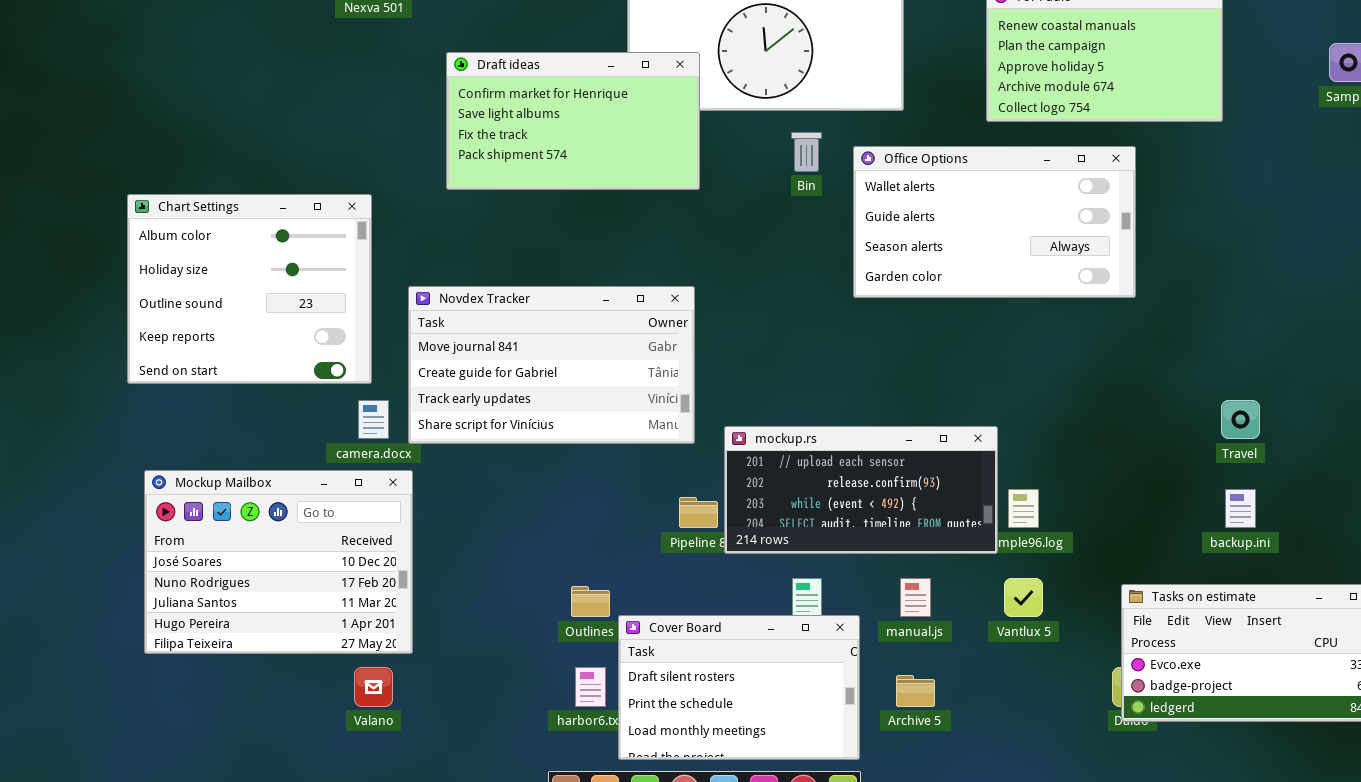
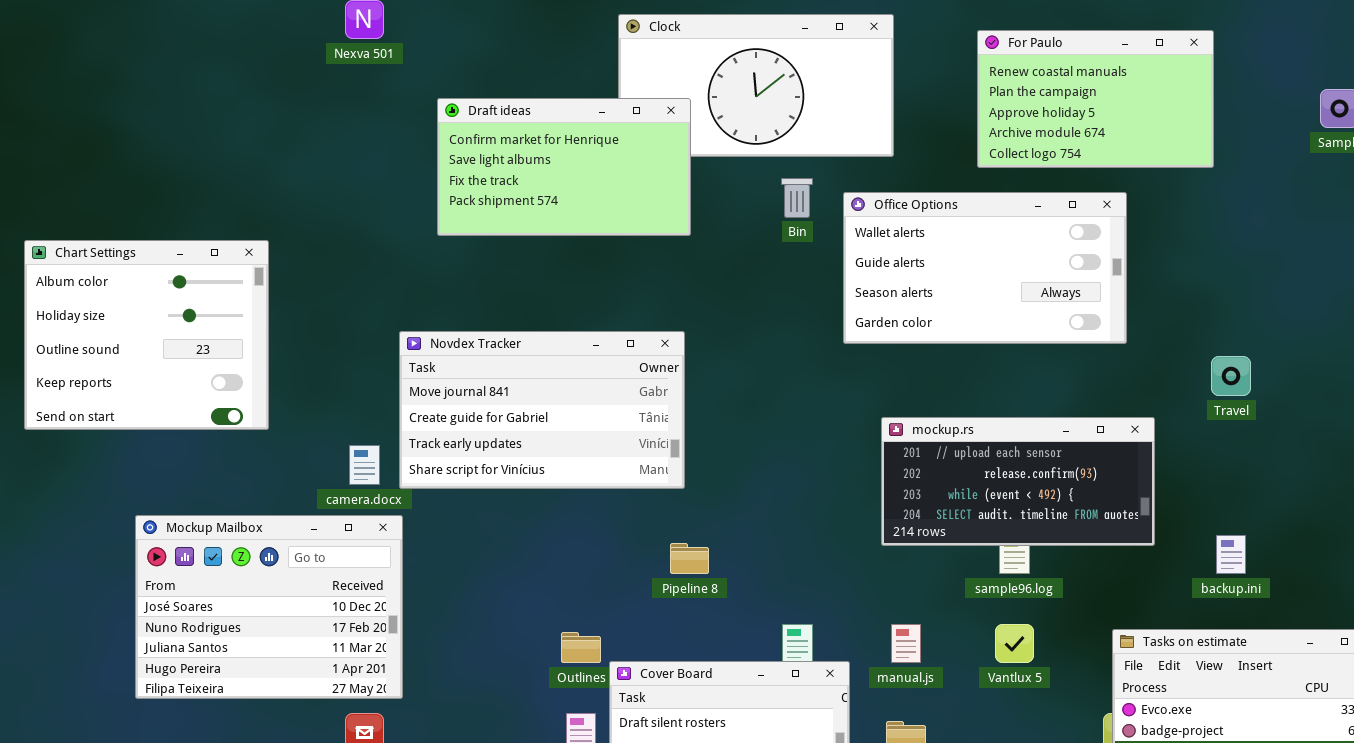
Chart Settings: [127,194,372,384] -> [24,240,269,430], moved
Travel: [1221,400,1260,439] -> [1211,356,1251,396], moved
mockup.rs: [724,426,998,554] -> [881,417,1155,546], moved

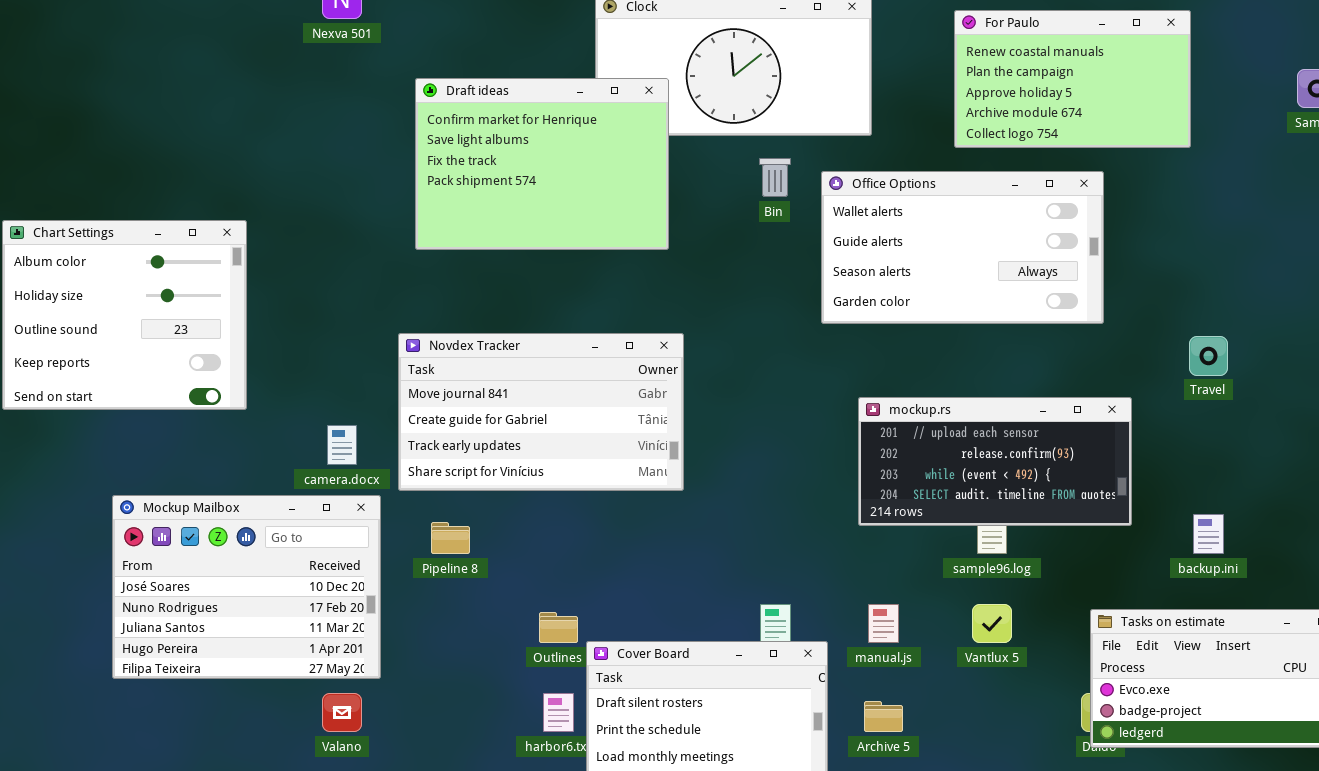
Draft ideas: [437,98,691,236] -> [415,78,669,250], resized
Novdex Tracker: [399,331,685,489] -> [398,333,684,491], moved
Pipeline 8: [670,543,709,574] -> [431,522,470,554], moved

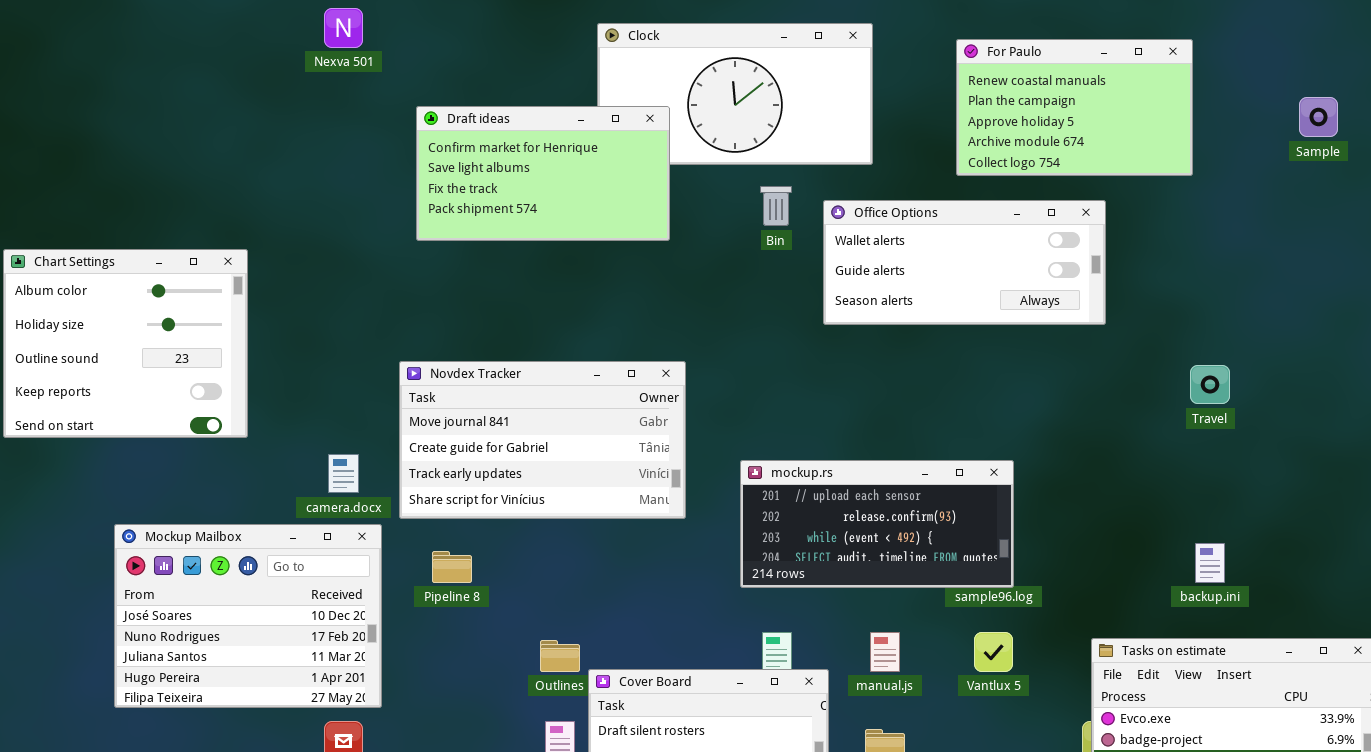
Draft ideas: [415,78,669,250] -> [416,106,670,241], resized
Office Options: [821,171,1104,324] -> [823,200,1106,325], resized
mockup.rs: [858,397,1132,526] -> [740,460,1014,588], moved

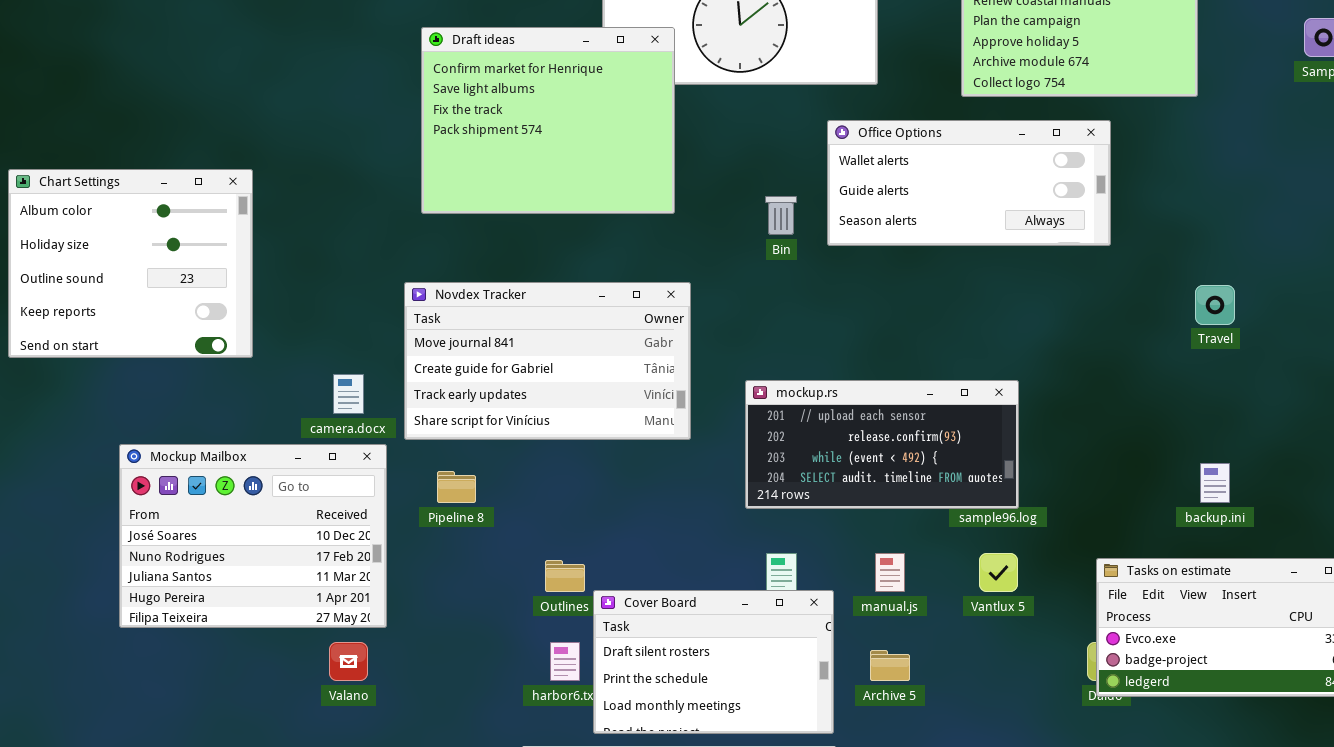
Draft ideas: [416,106,670,241] -> [421,27,675,214], resized
Bin: [760,186,792,226] -> [765,196,797,235], moved

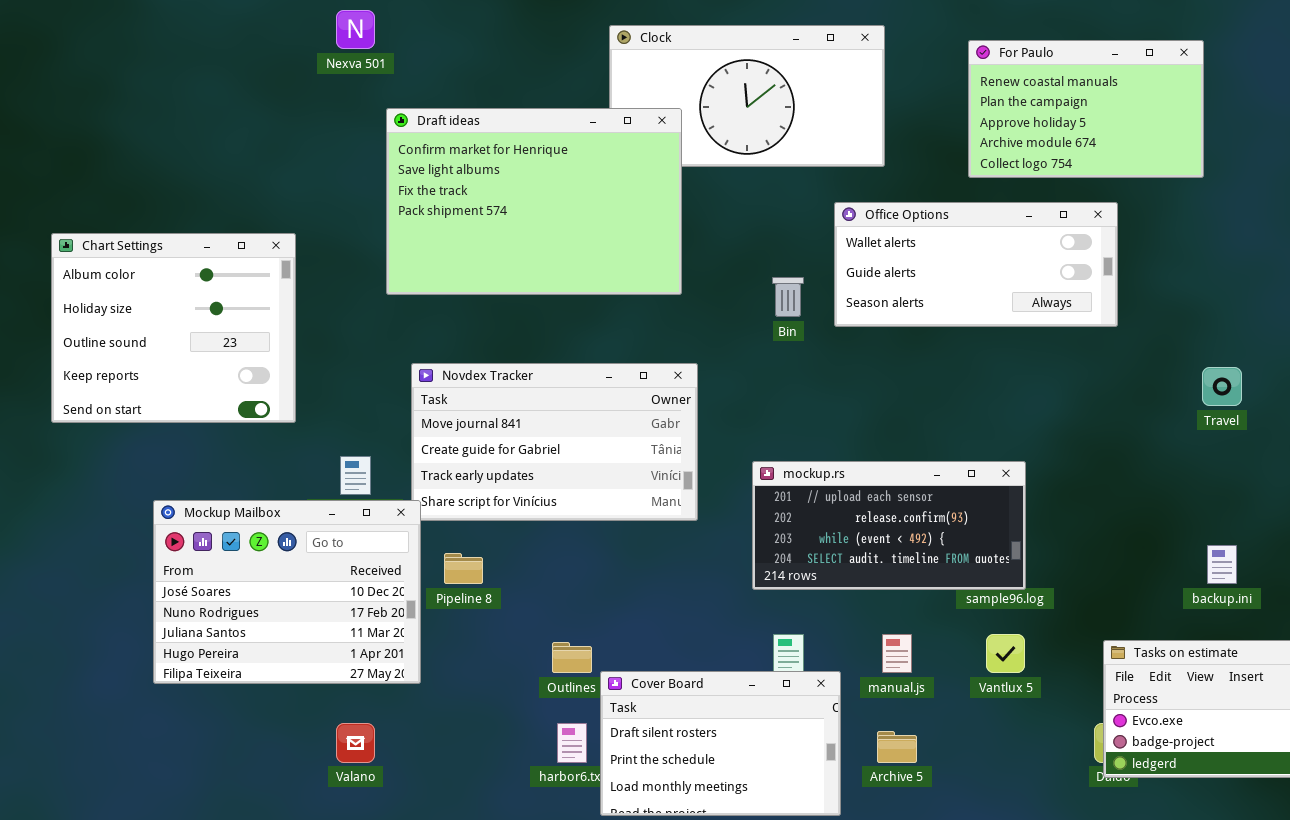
Draft ideas: [421,27,675,214] -> [386,108,682,295], resized
Chart Settings: [8,169,253,358] -> [51,233,296,423], moved
Mockup Mailbox: [119,444,387,628] -> [153,500,421,684], moved

